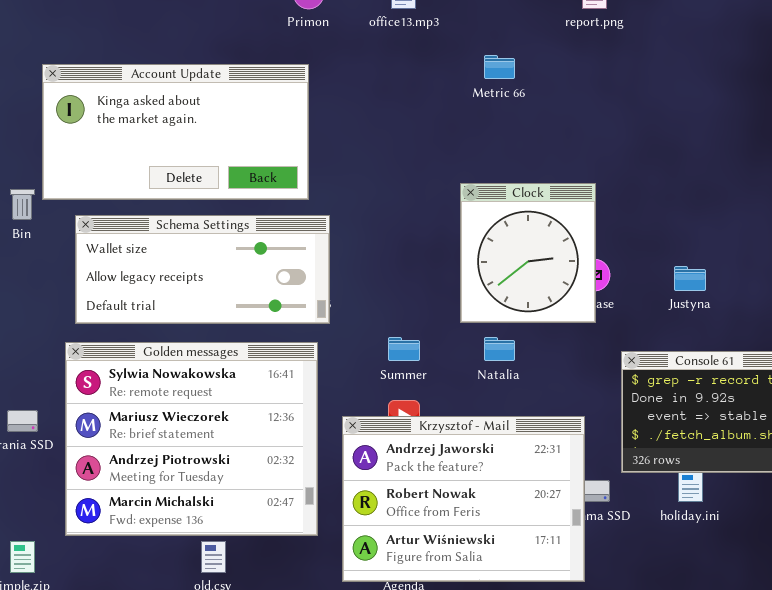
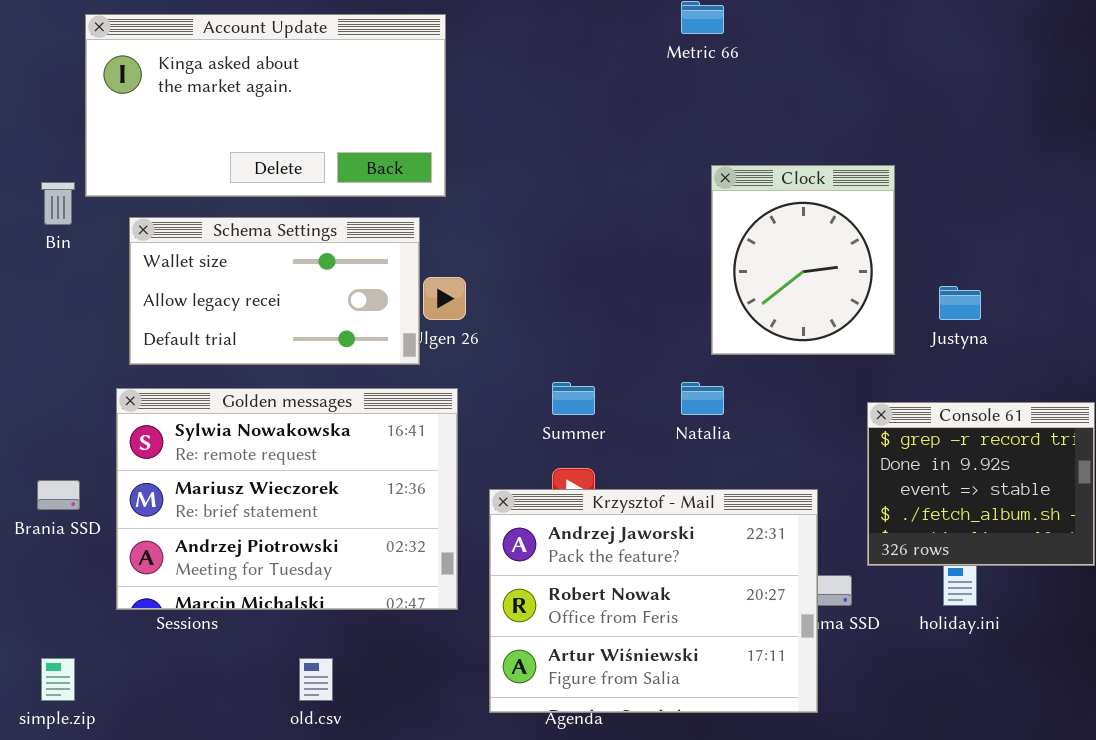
Clock: [460,183,596,323] -> [711,165,895,355], moved
Schema Settings: [75,215,330,324] -> [129,217,420,365], resized
Golden messages: [65,342,318,536] -> [116,388,458,610], resized

